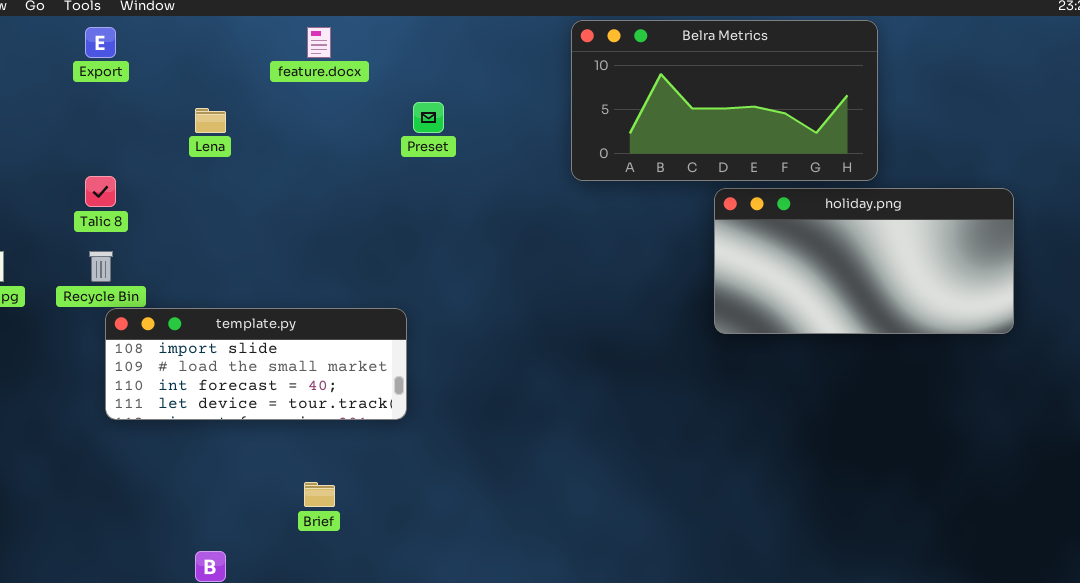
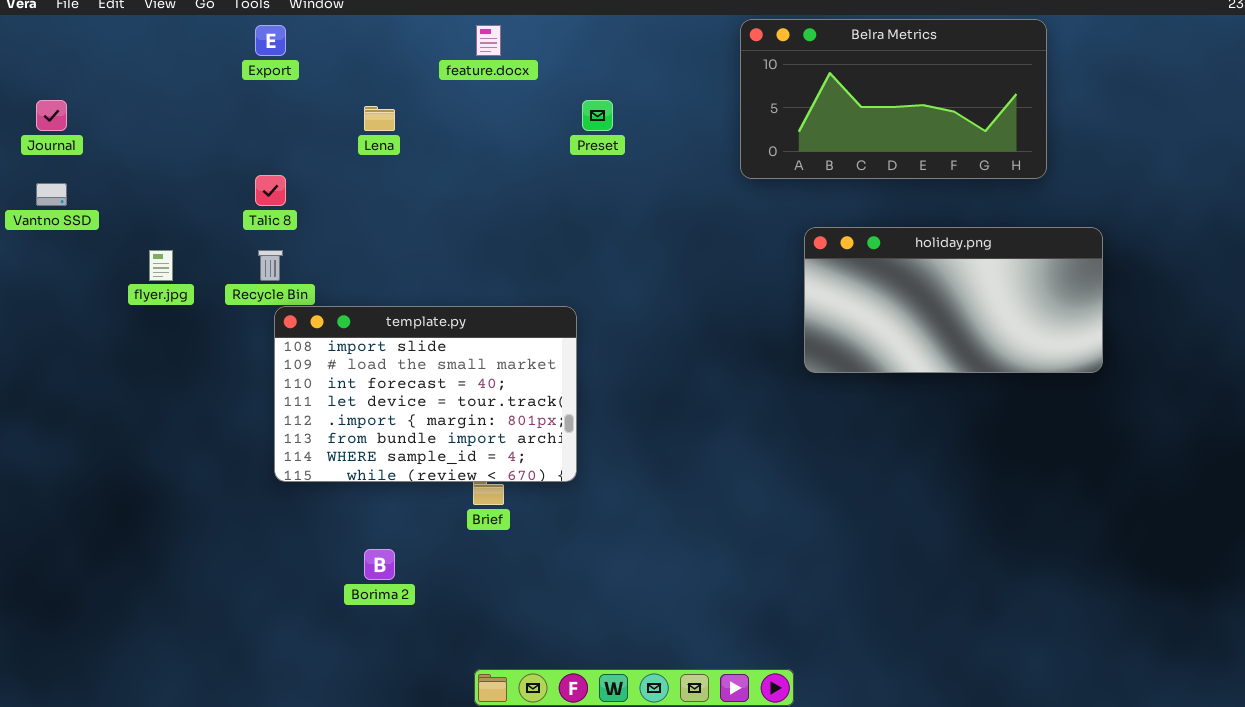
holiday.png: [714,188,1014,334] -> [804,227,1103,373], moved
template.py: [105,308,407,420] -> [274,306,577,482], resized

